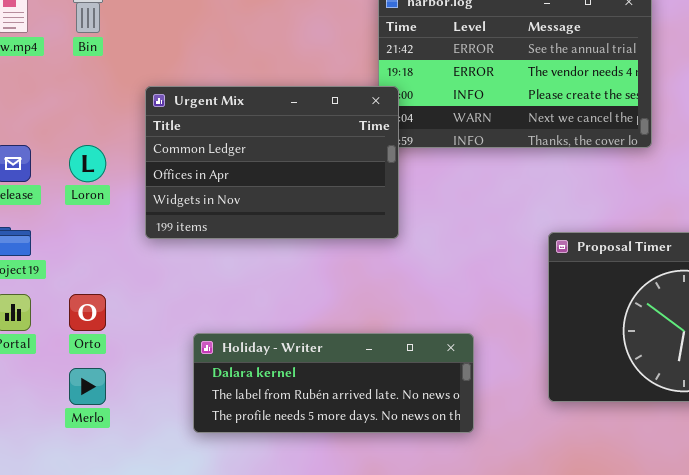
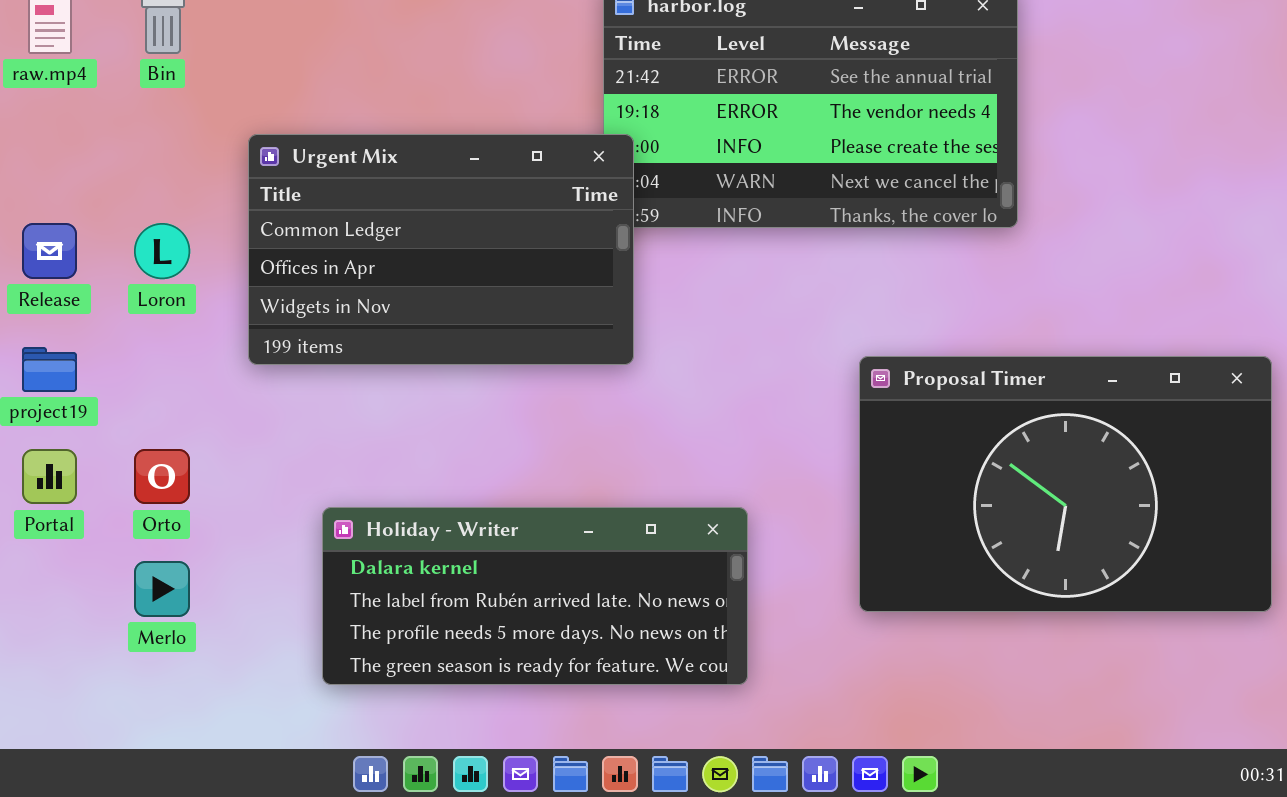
Holiday - Writer: [193,333,474,433] -> [322,507,748,685], resized

